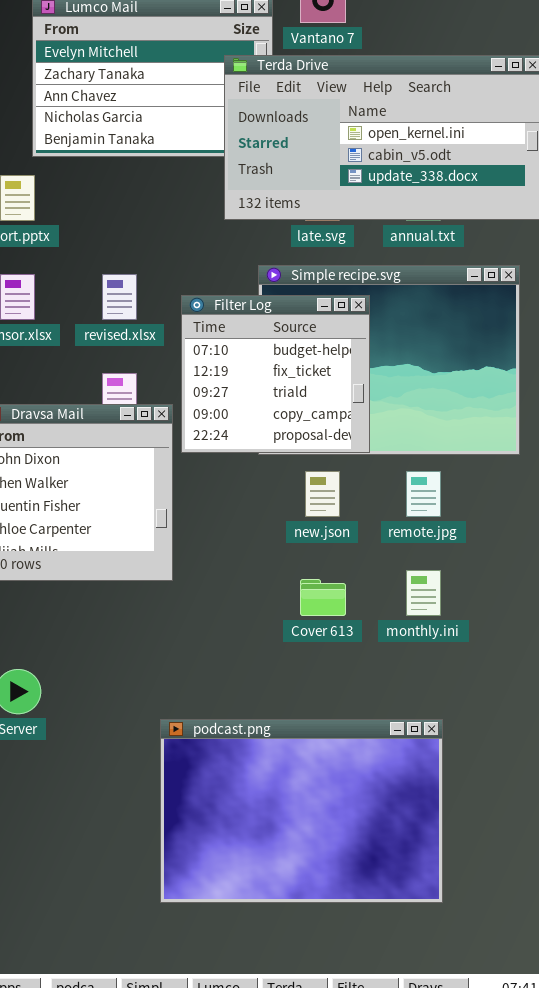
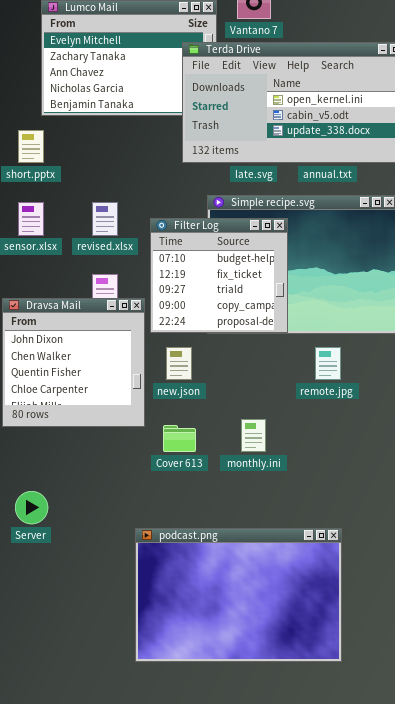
new.json: [305,471,340,517] -> [166,347,192,380], moved
monthly.ini: [406,570,441,616] -> [241,419,266,452], moved
Cover 613: [300,579,346,616] -> [163,425,196,452], moved

